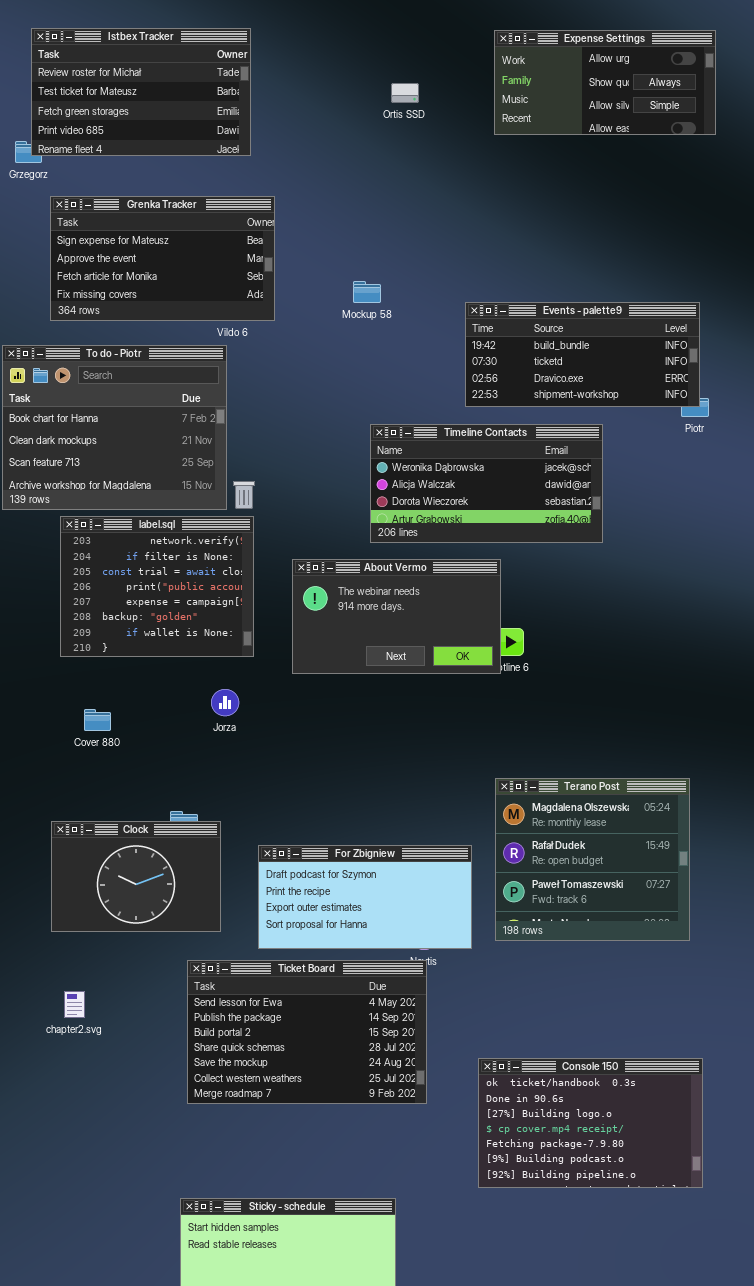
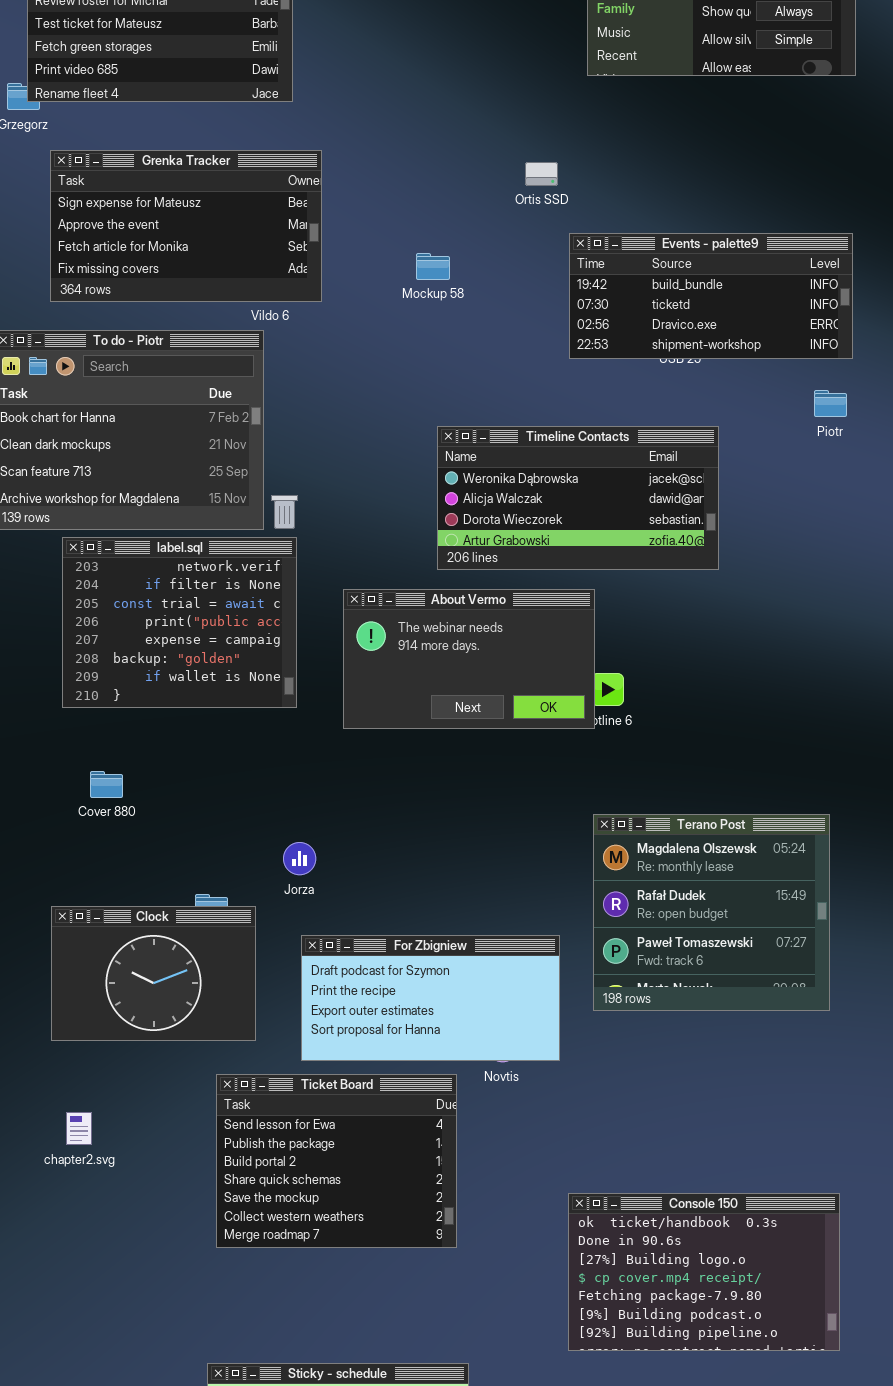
Ortis SSD: [391,83,419,103] -> [525,162,558,186], moved
Events - palette9: [465,302,700,407] -> [569,233,853,359], moved
Jorza: [211,689,239,716] -> [283,842,316,875], moved
Terano Post: [495,778,690,941] -> [593,814,830,1011], moved
Ticket Board: [187,960,427,1104] -> [216,1074,457,1248], resized

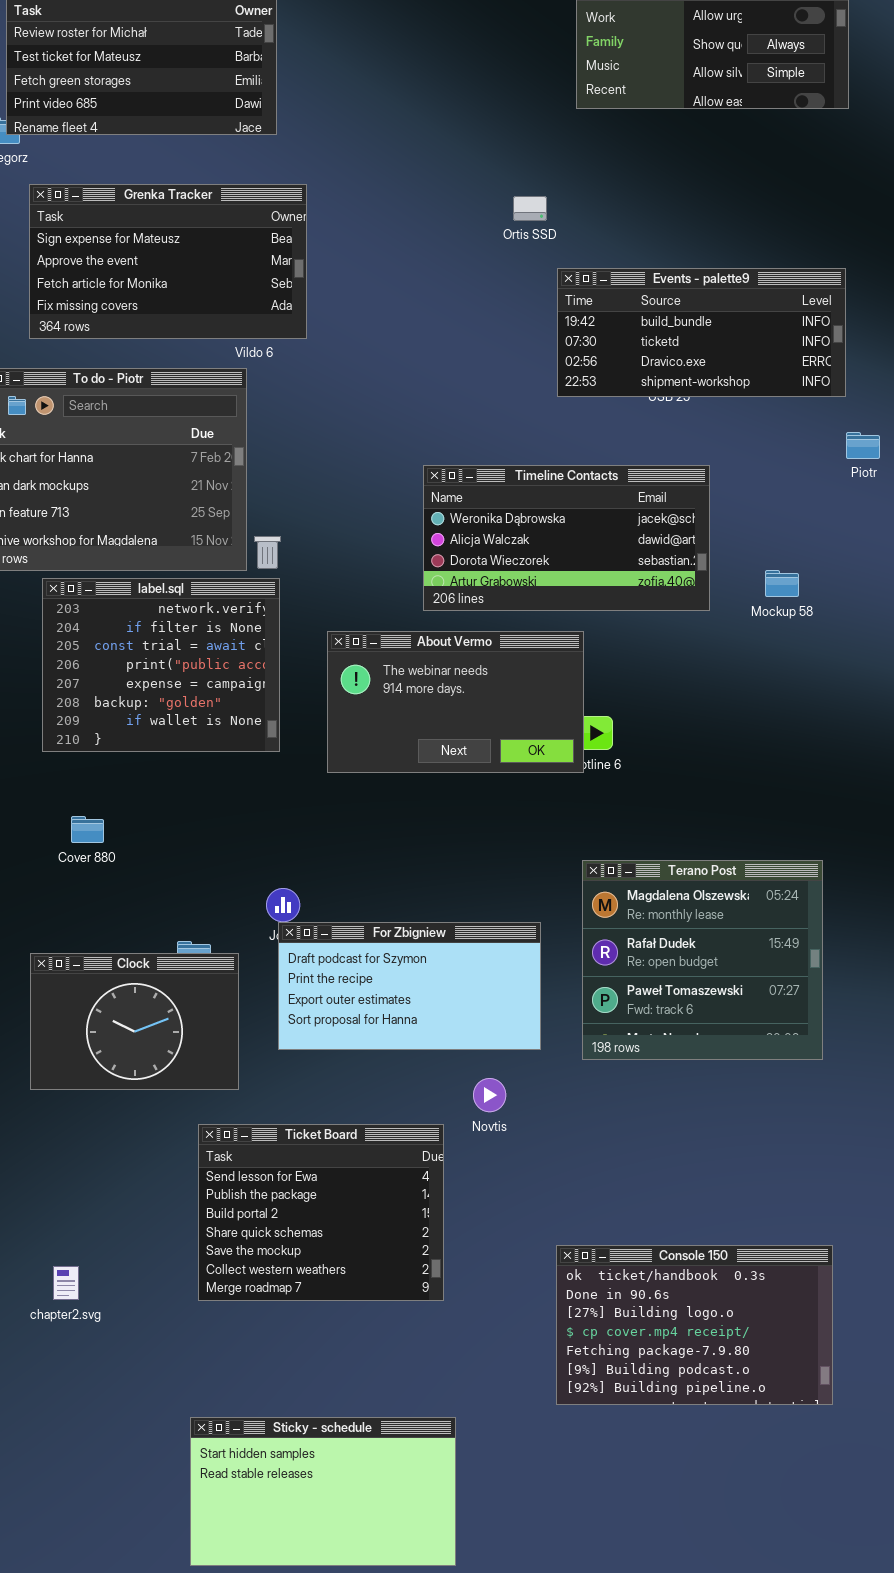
Mockup 58: [416,253,450,280] -> [765,570,799,597], moved
Piotr: [814,390,847,417] -> [846,432,880,459], moved
For Zbigniew: [301,935,560,1061] -> [278,922,541,1050], moved
chapter2.svg: [66,1112,92,1145] -> [53,1266,79,1300], moved

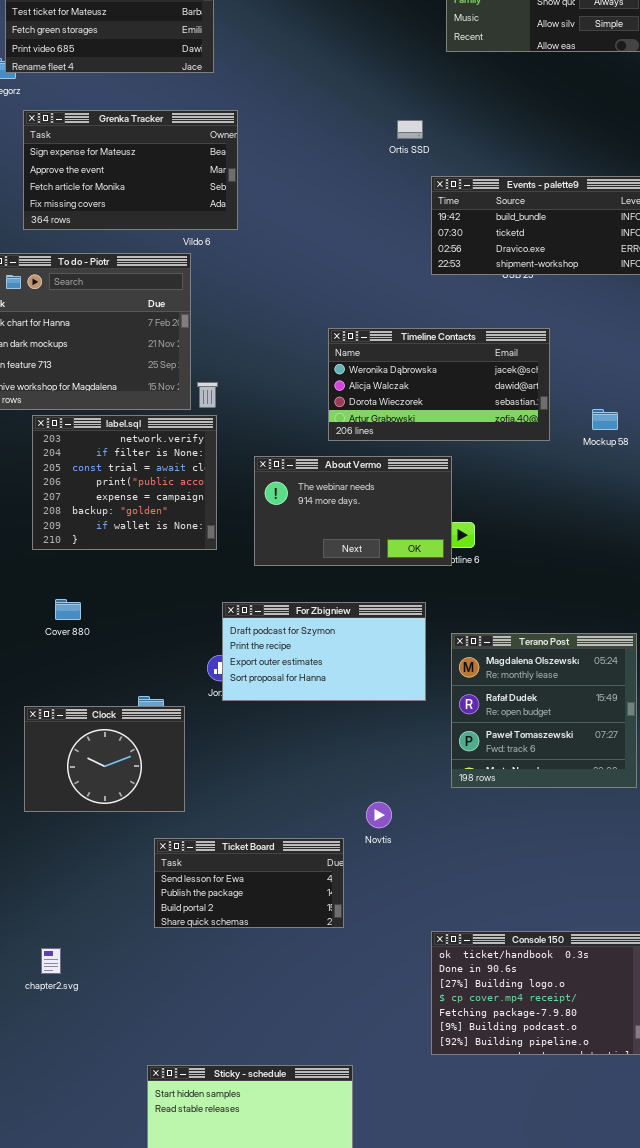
For Zbigniew: [278,922,541,1050] -> [222,602,426,701], moved
Ticket Board: [198,1124,444,1301] -> [154,838,344,928], resized

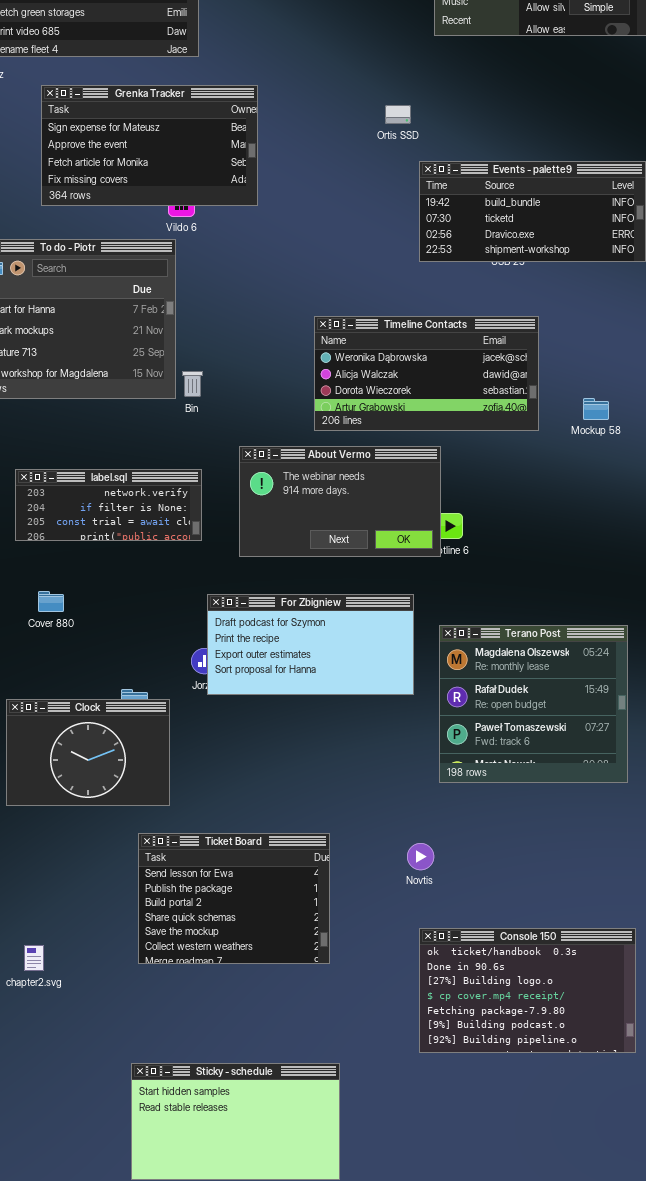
Grenka Tracker: [23,110,238,230] -> [41,85,258,206], moved
label.sql: [32,415,217,550] -> [15,469,202,541], resized
Novtis: [366,802,392,828] -> [407,843,434,870], moved
Ticket Board: [154,838,344,928] -> [138,833,330,964], resized

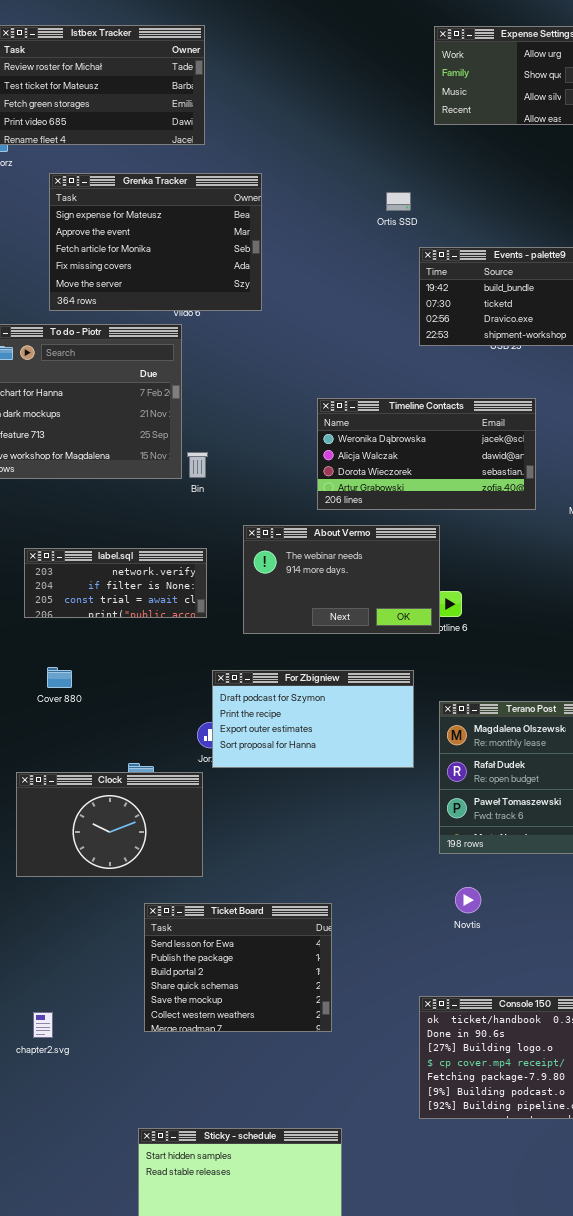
Grenka Tracker: [41,85,258,206] -> [49,173,262,311], resized
Clock: [6,699,170,806] -> [16,772,203,877], resized
Novtis: [407,843,434,870] -> [455,887,481,913], moved

